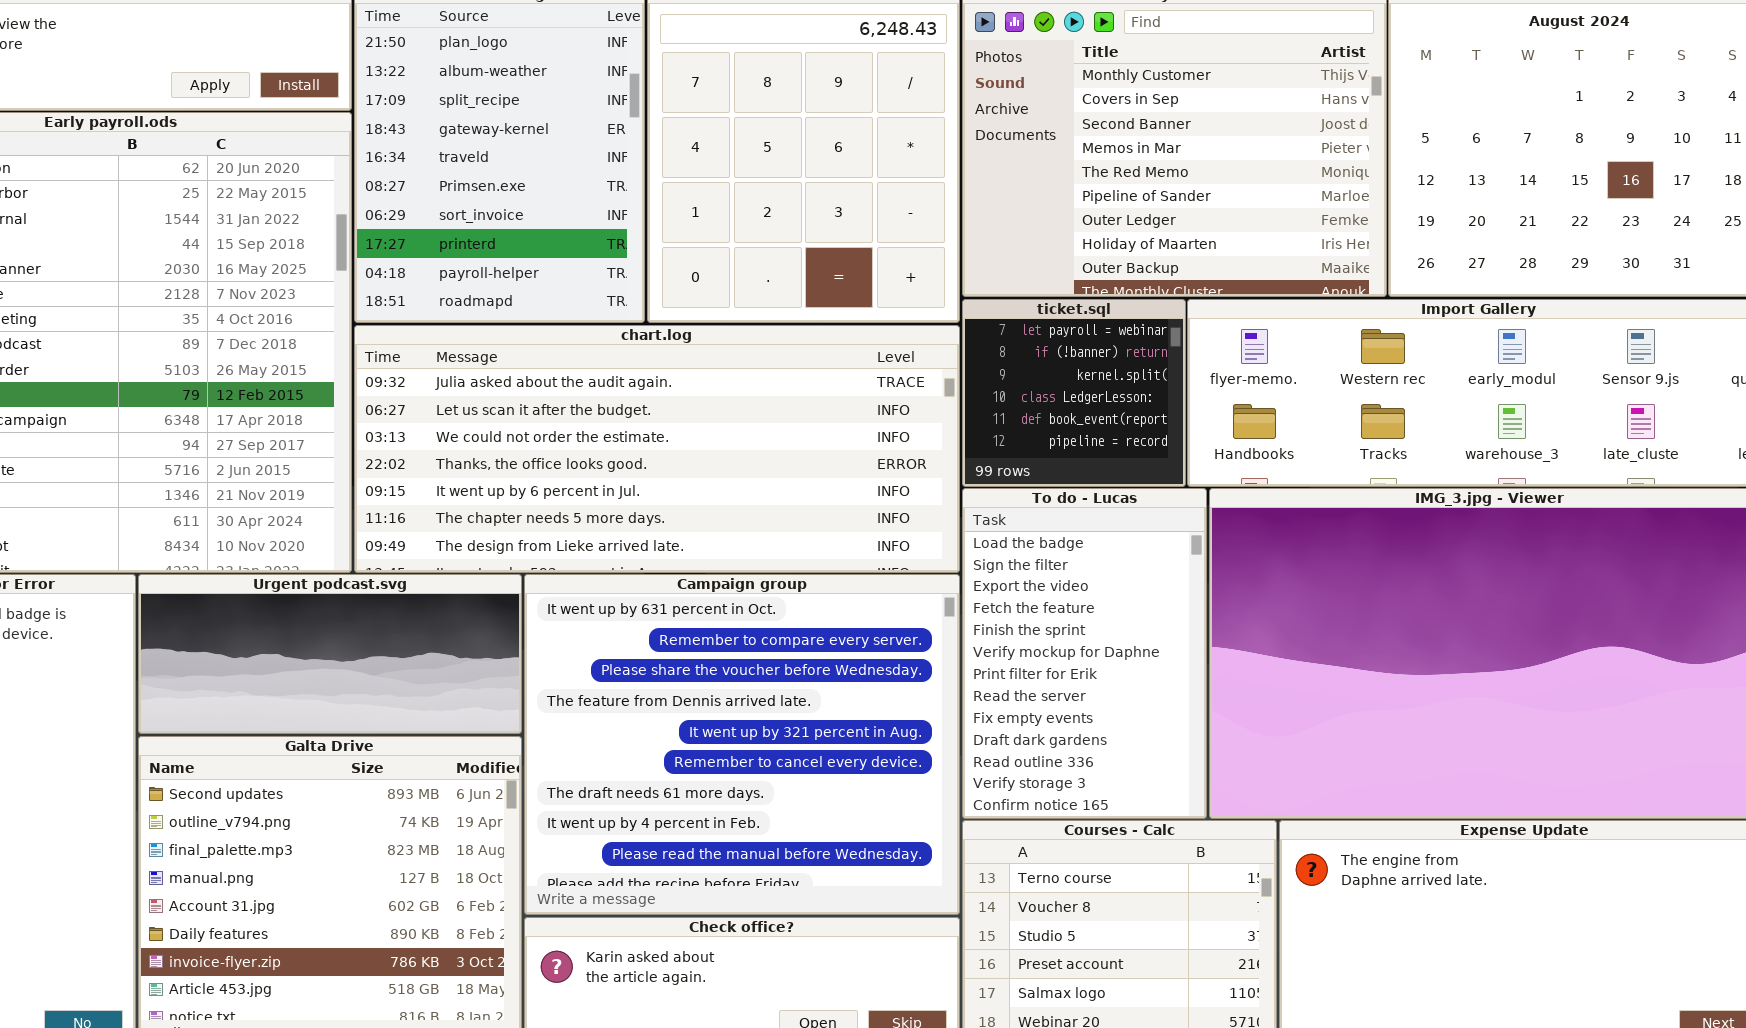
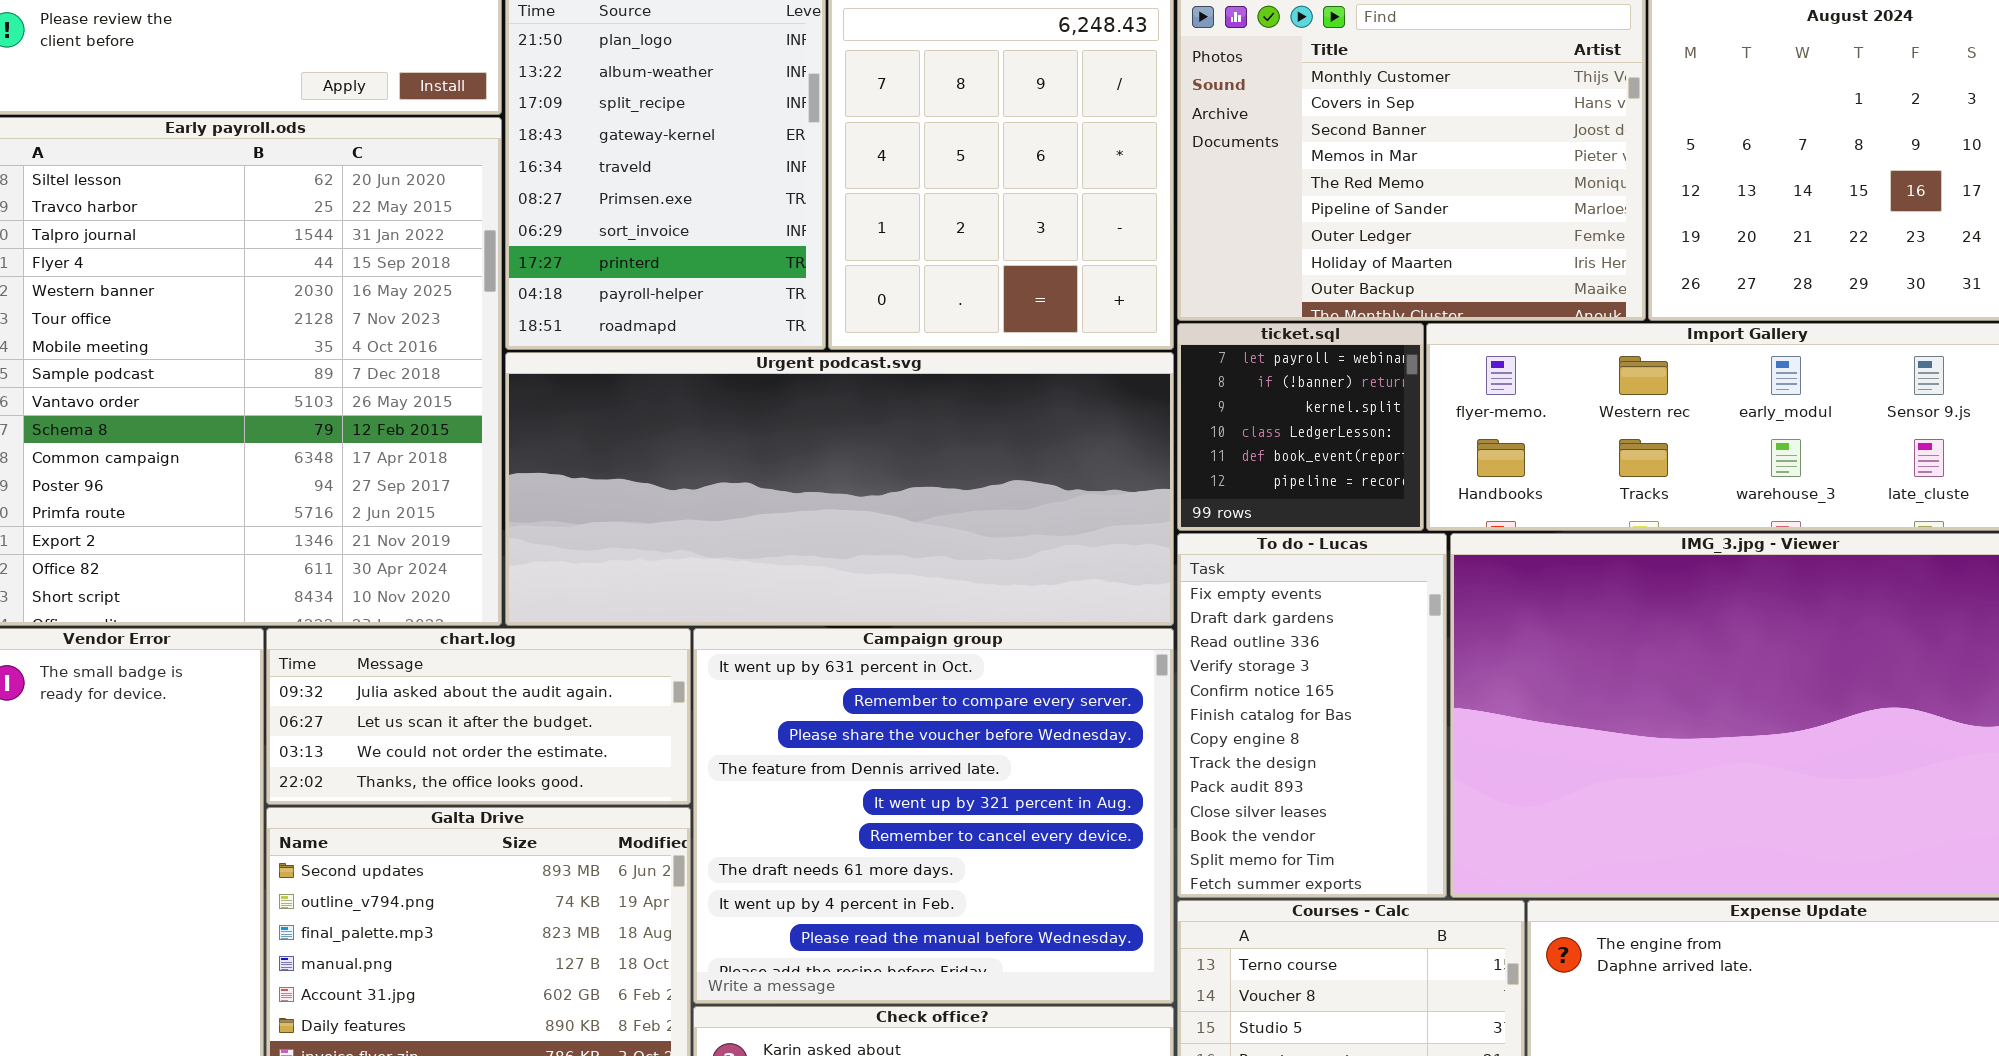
chart.log: [354,325,960,573] -> [266,628,691,805], moved, resized
To do - Lucas: [962,488,1207,819] -> [1177,533,1447,898], scrolled down 8 rows
Urgent podcast.svg: [138,574,522,734] -> [505,352,1174,626], moved, resized

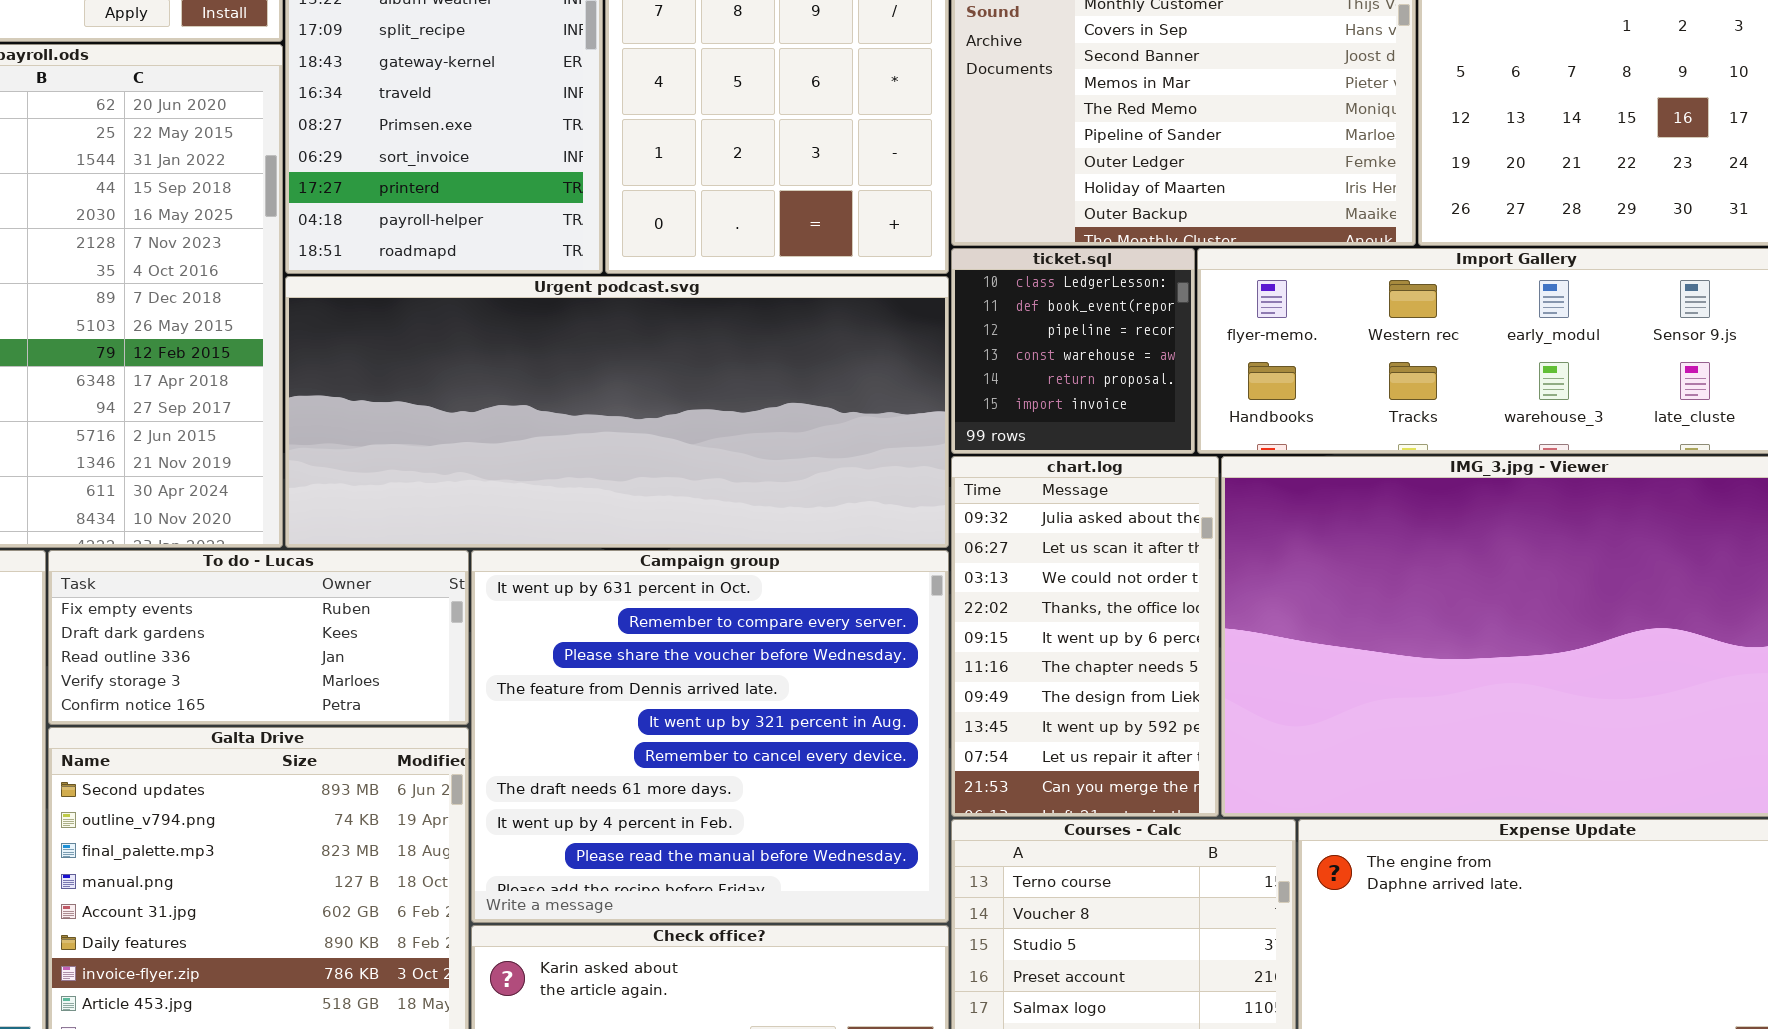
ticket.sql: [1177,323,1424,531] -> [951,248,1195,454], scrolled down 3 rows
To do - Lucas: [1177,533,1447,898] -> [48,550,469,725], moved, resized
chart.log: [266,628,691,805] -> [951,456,1219,817], moved, resized

